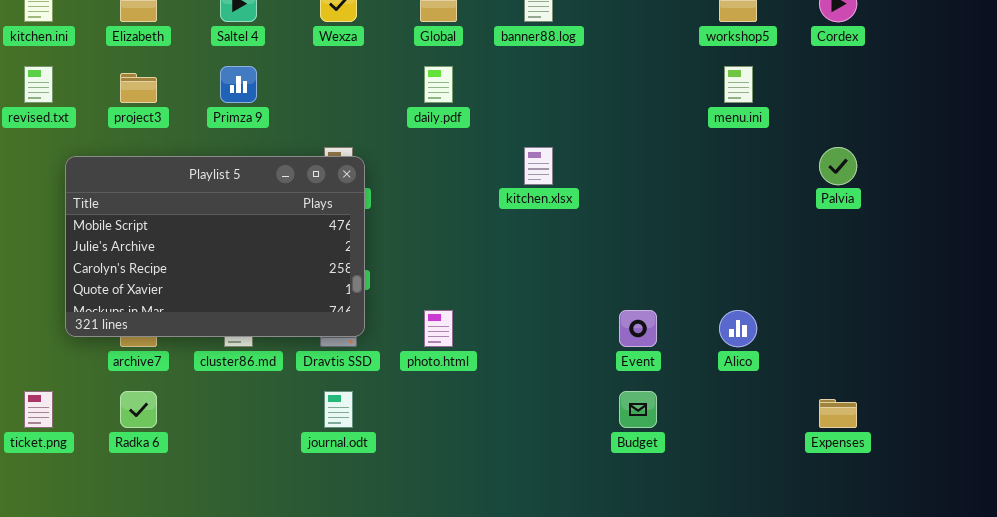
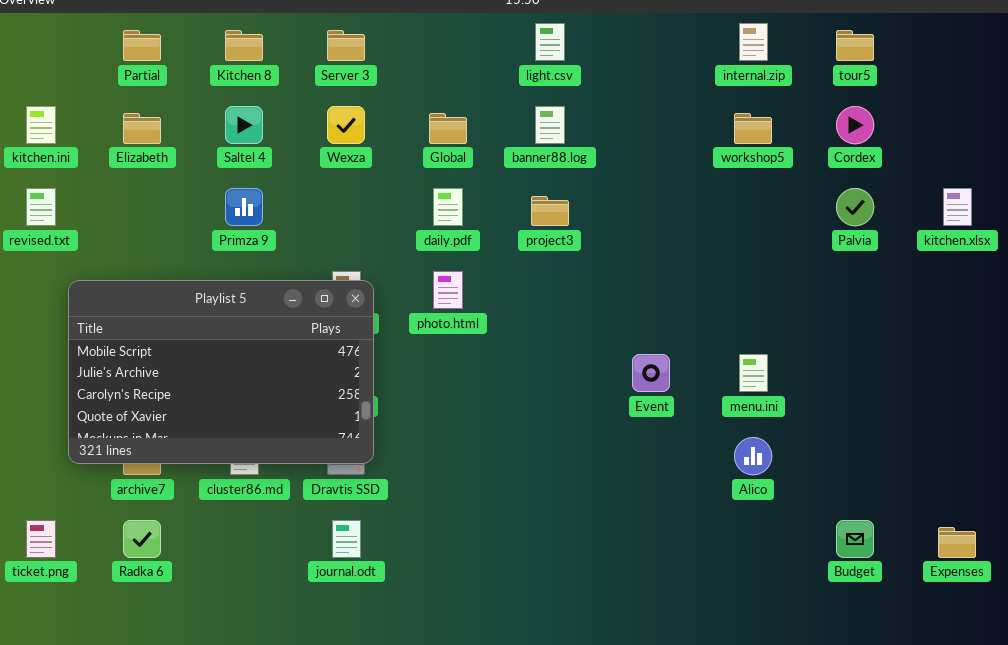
menu.ini: [724,66,753,103] -> [739,354,768,392], moved
project3: [120,73,157,103] -> [531,196,569,226], moved
kitchen.xlsx: [524,147,553,185] -> [943,188,972,226], moved
Palvia: [819,147,857,185] -> [836,188,874,226], moved
photo.html: [424,310,453,347] -> [433,271,463,309], moved
Event: [619,310,657,347] -> [632,354,670,392], moved
Budget: [619,391,657,428] -> [836,520,874,558], moved
Expenses: [819,399,857,428] -> [938,527,976,558], moved

